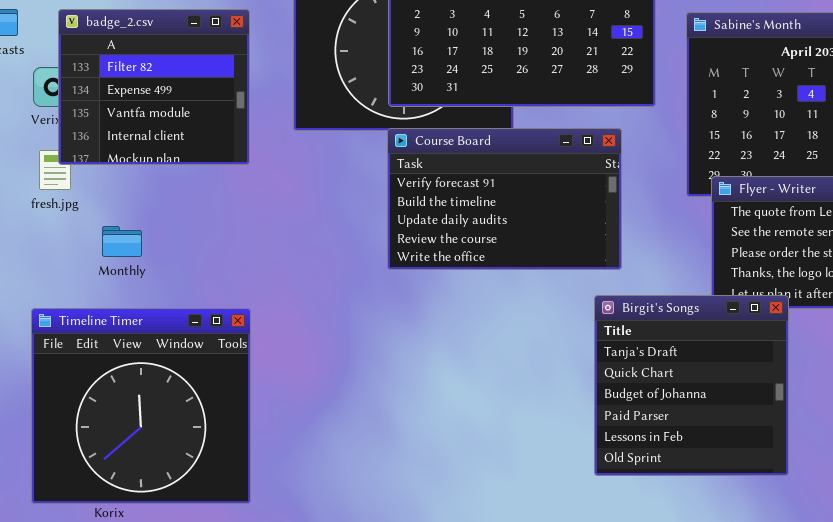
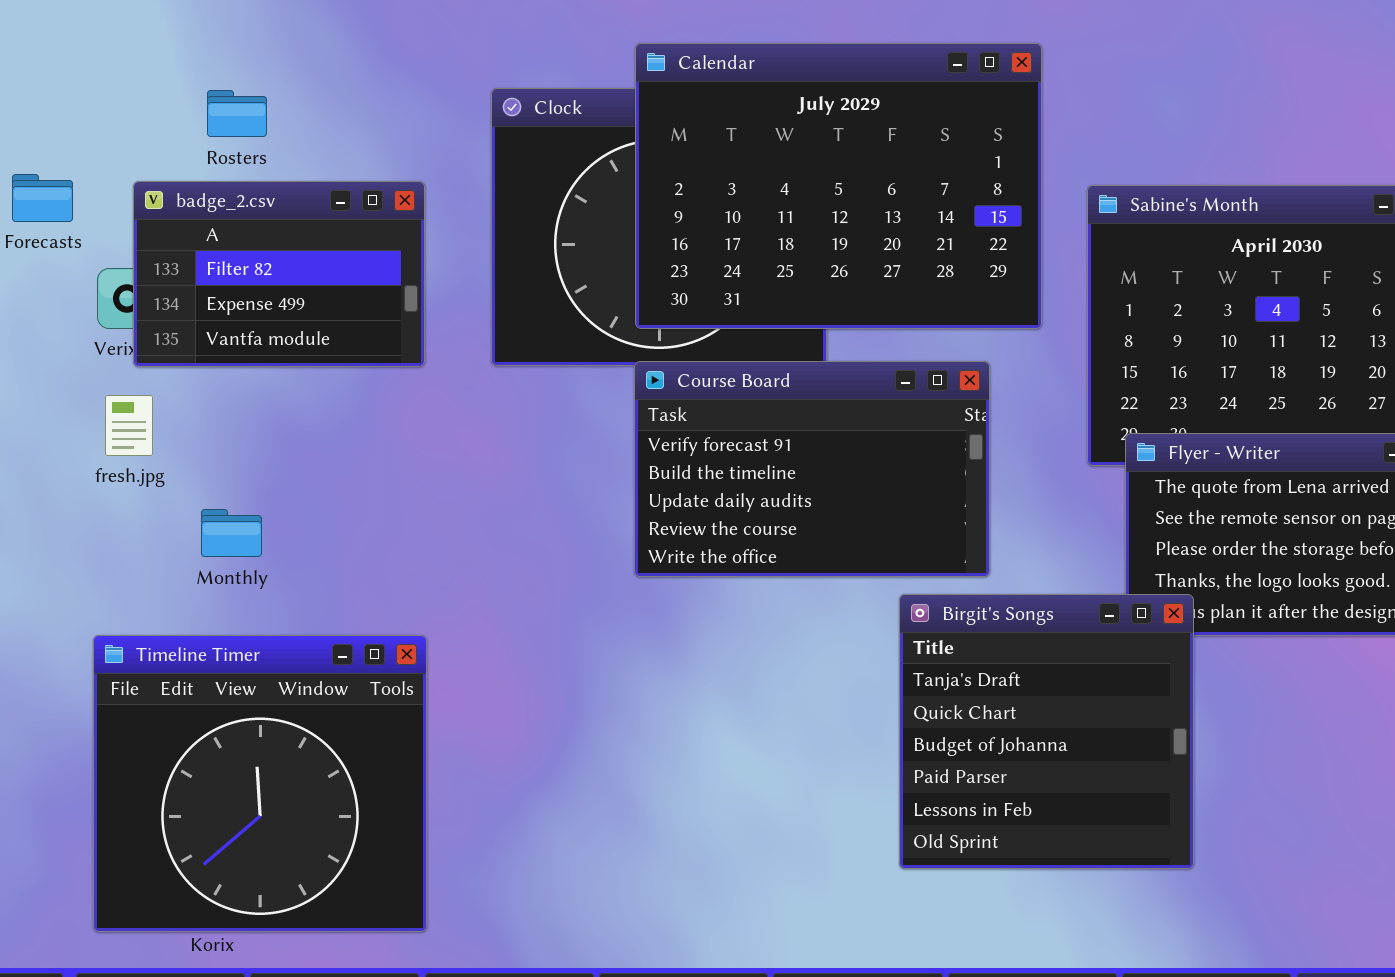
badge_2.csv: [58,9,250,165] -> [133,181,425,367], resized
Birgit's Songs: [594,295,789,476] -> [899,594,1194,869], moved

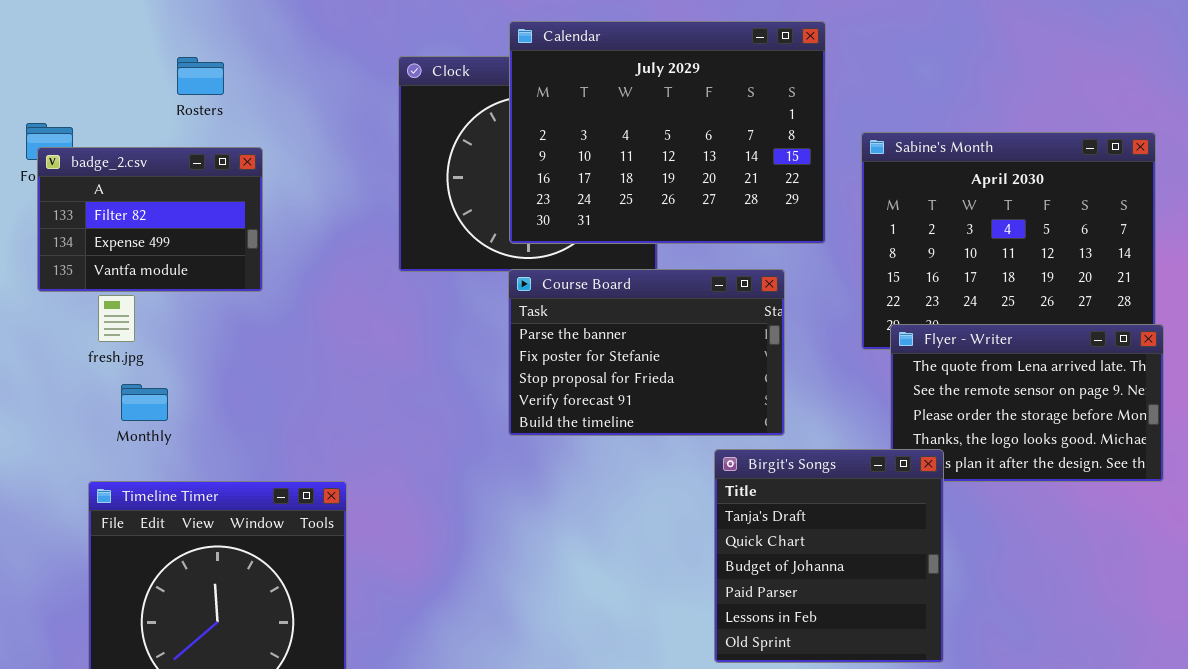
badge_2.csv: [133,181,425,367] -> [37,147,263,292], moved
Course Board: [634,361,990,577] -> [508,269,785,436], scrolled up 3 rows
Monthly: [201,509,262,557] -> [121,384,168,421], moved

